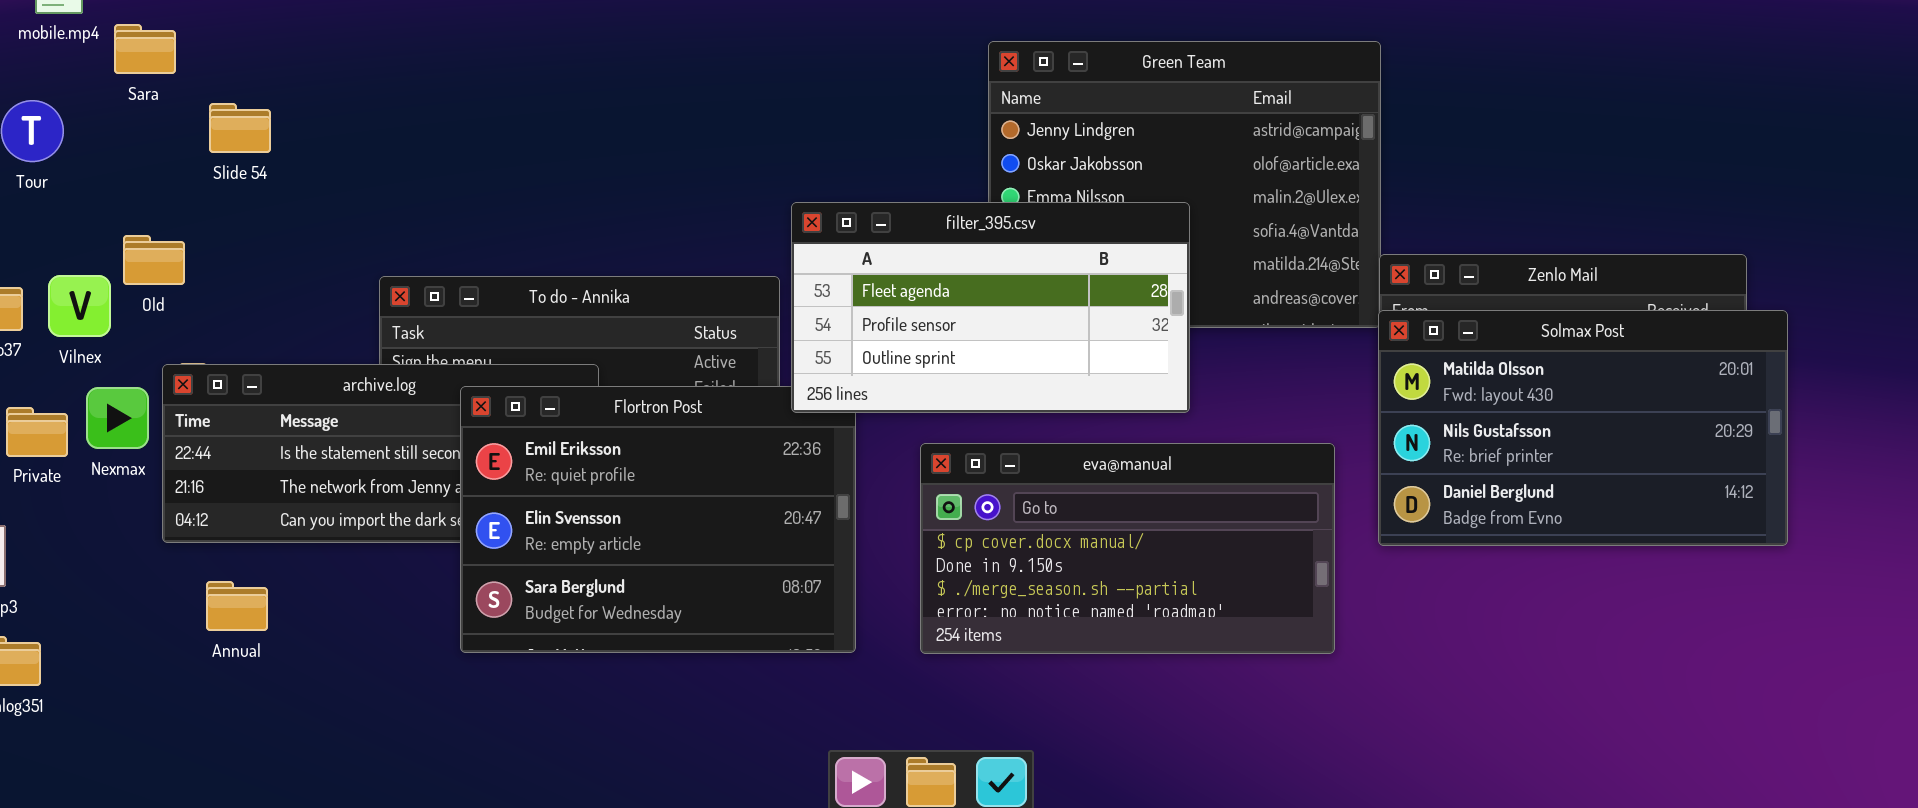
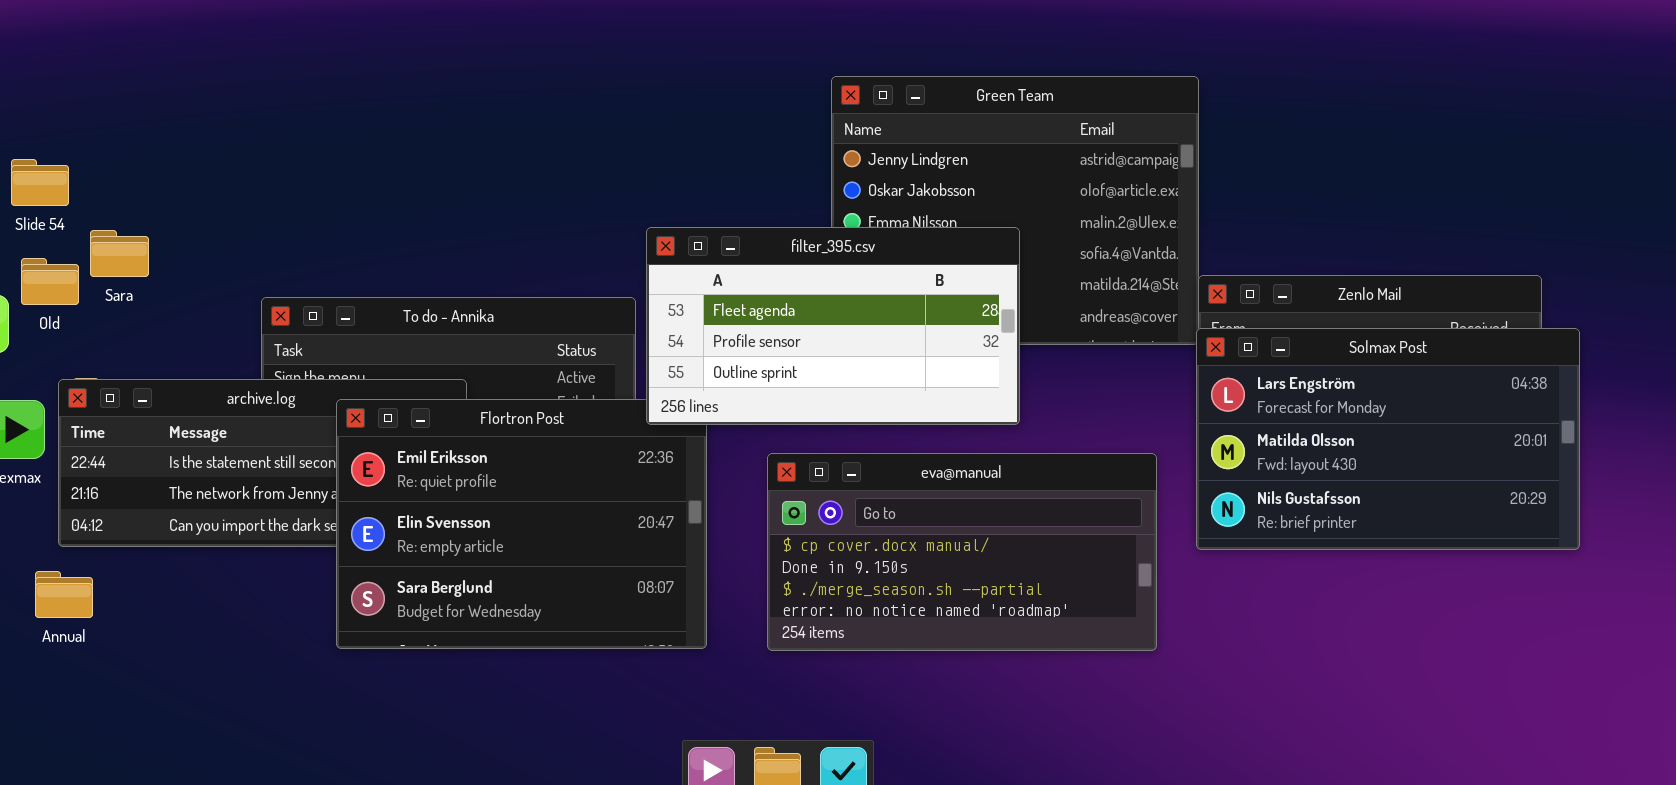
Sara: [114,24,176,74] -> [90,230,149,277], moved
Slide 54: [209,103,271,153] -> [11,159,69,206], moved
Solmax Post: [1378,310,1788,546] -> [1196,328,1580,550], scrolled up 1 row
Annual: [206,581,268,631] -> [35,571,93,618], moved

